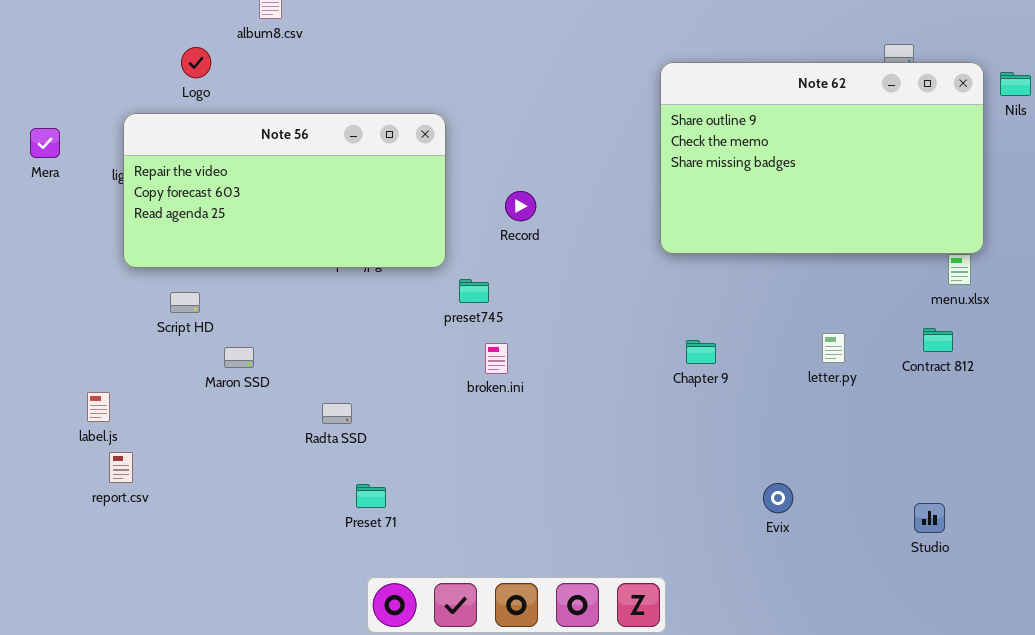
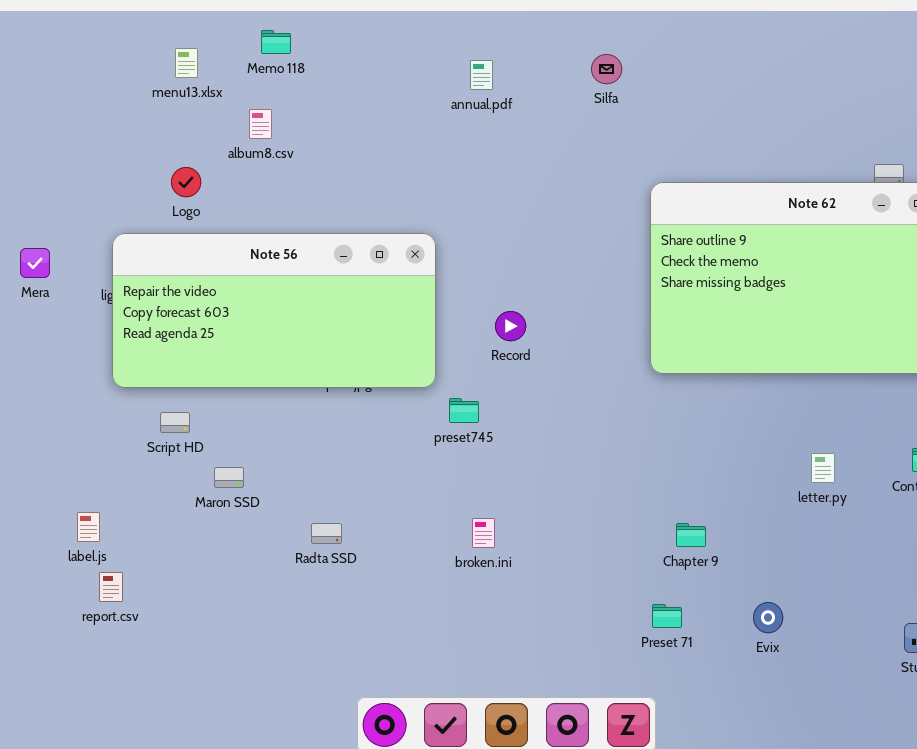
Chapter 9: [686,340,716,364] -> [676,523,706,547], moved
broken.ini: [485,343,508,374] -> [472,518,495,548], moved
Preset 71: [356,484,386,508] -> [652,604,682,628], moved

